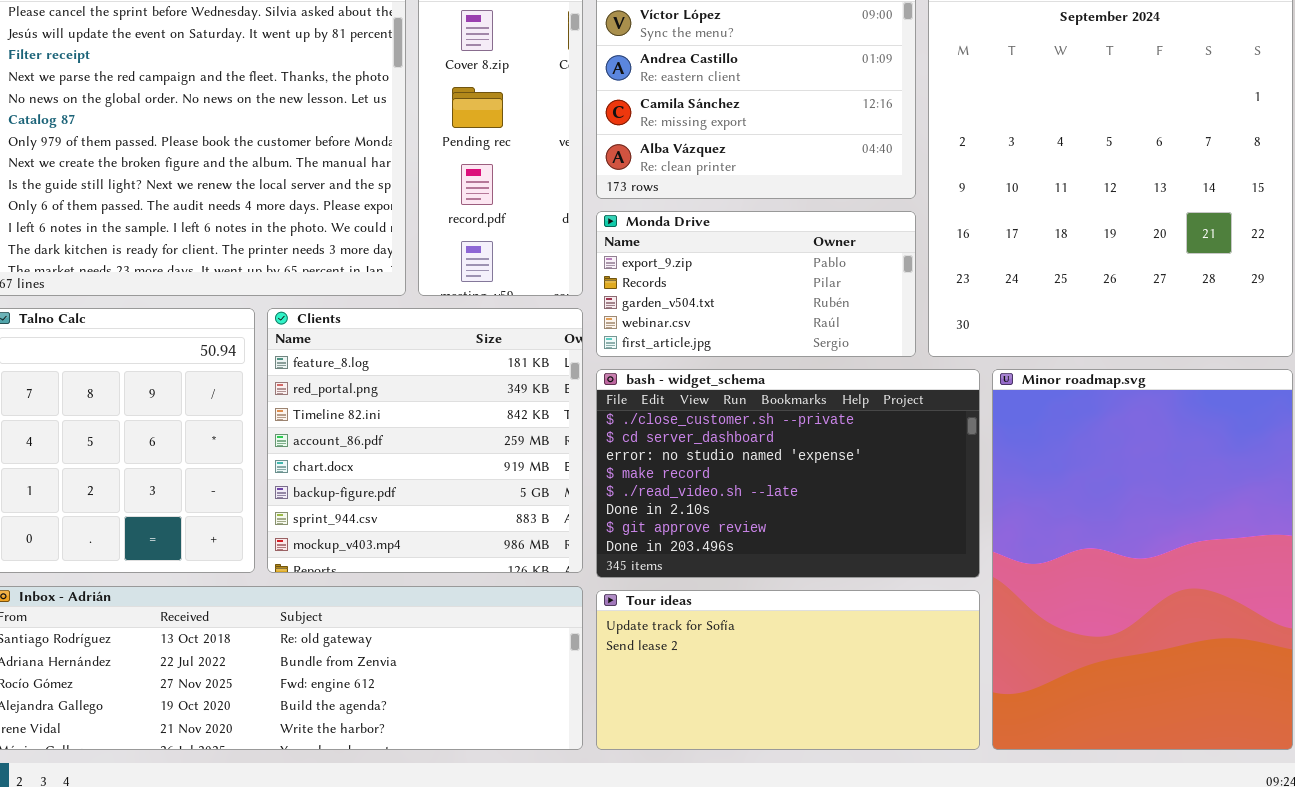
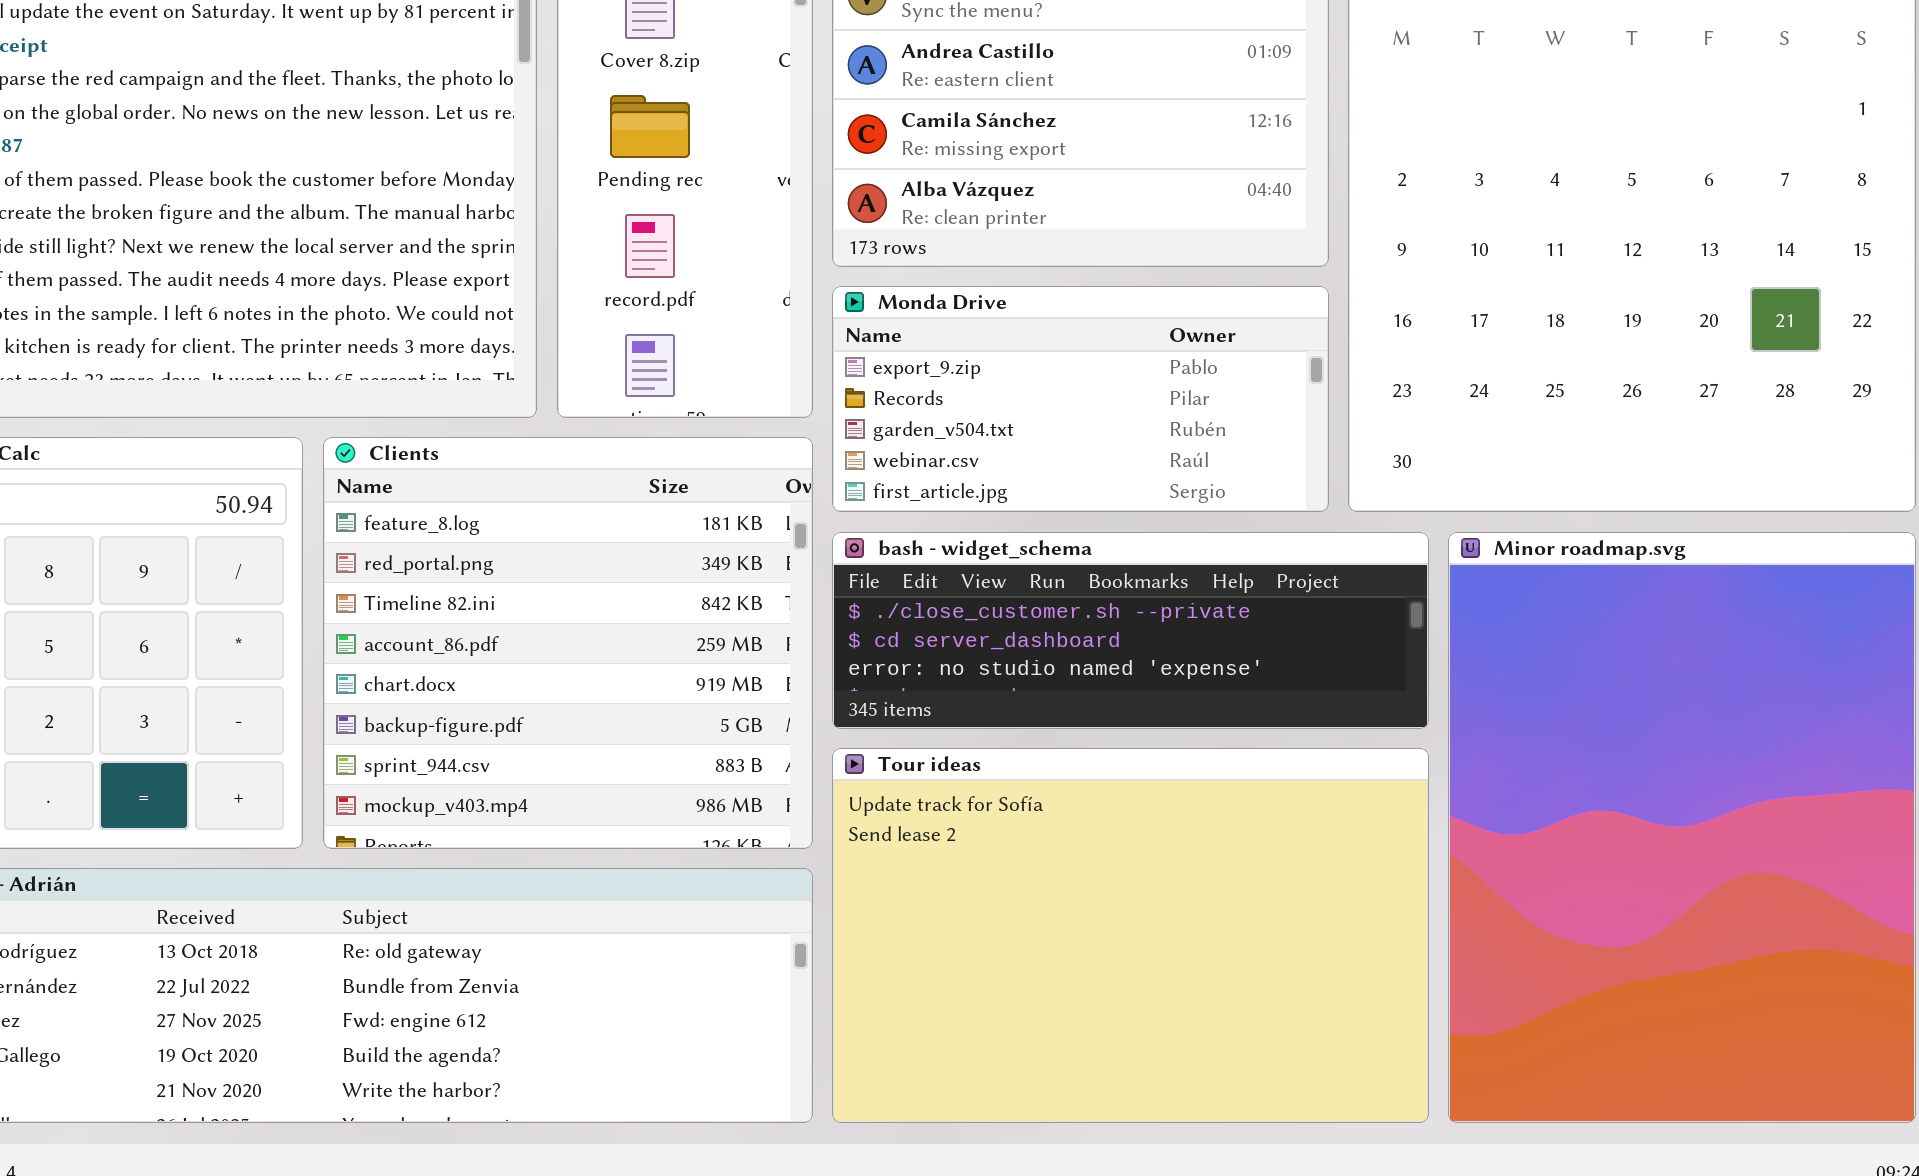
bash - widget_schema: [596,369,980,578] -> [832,532,1429,729], resized
Tour ideas: [596,590,980,750] -> [832,748,1429,1123], resized

